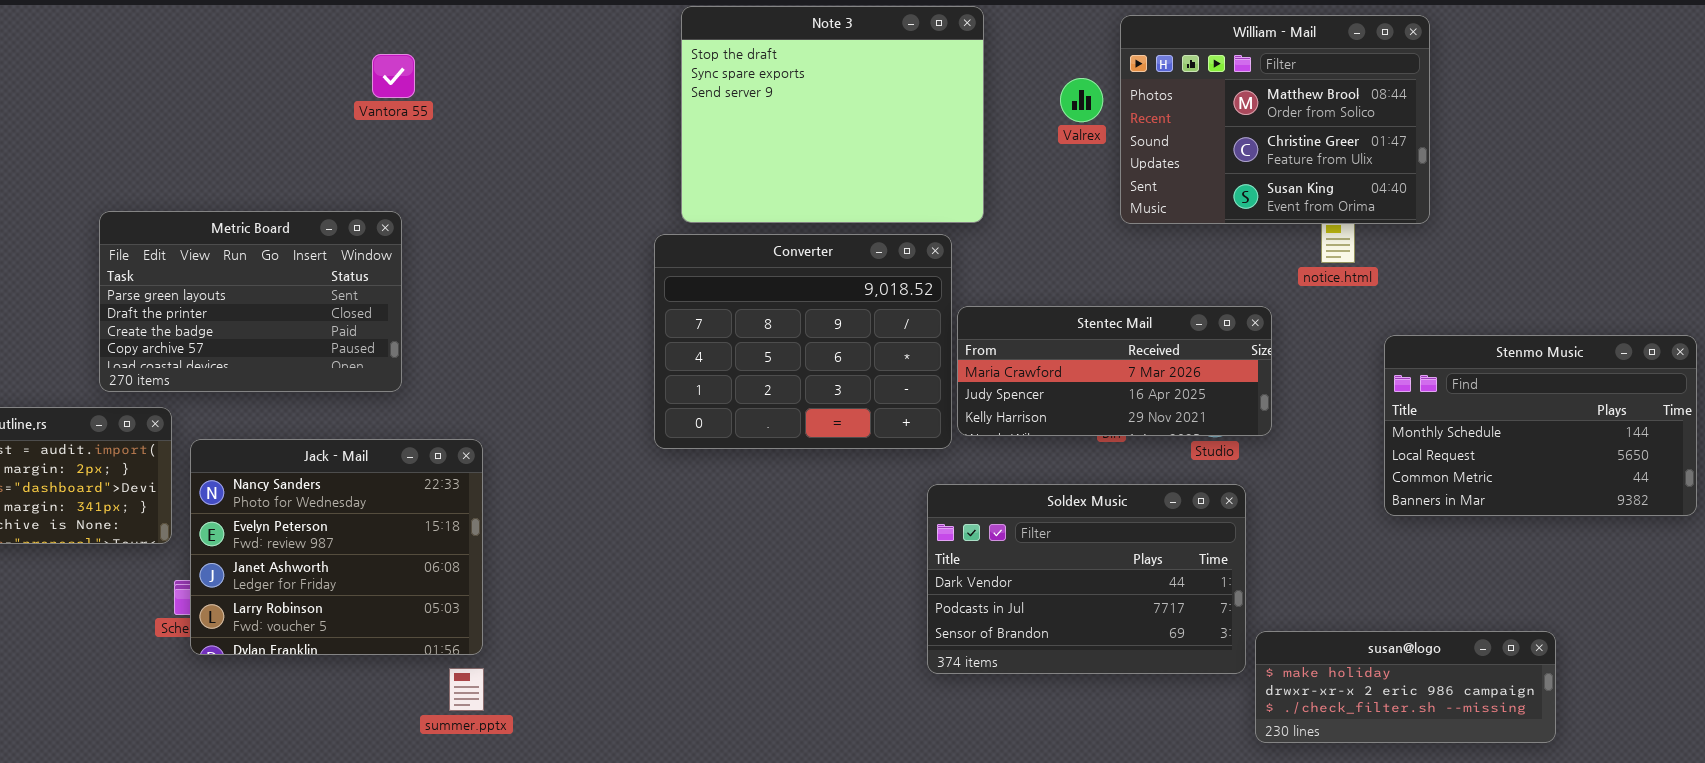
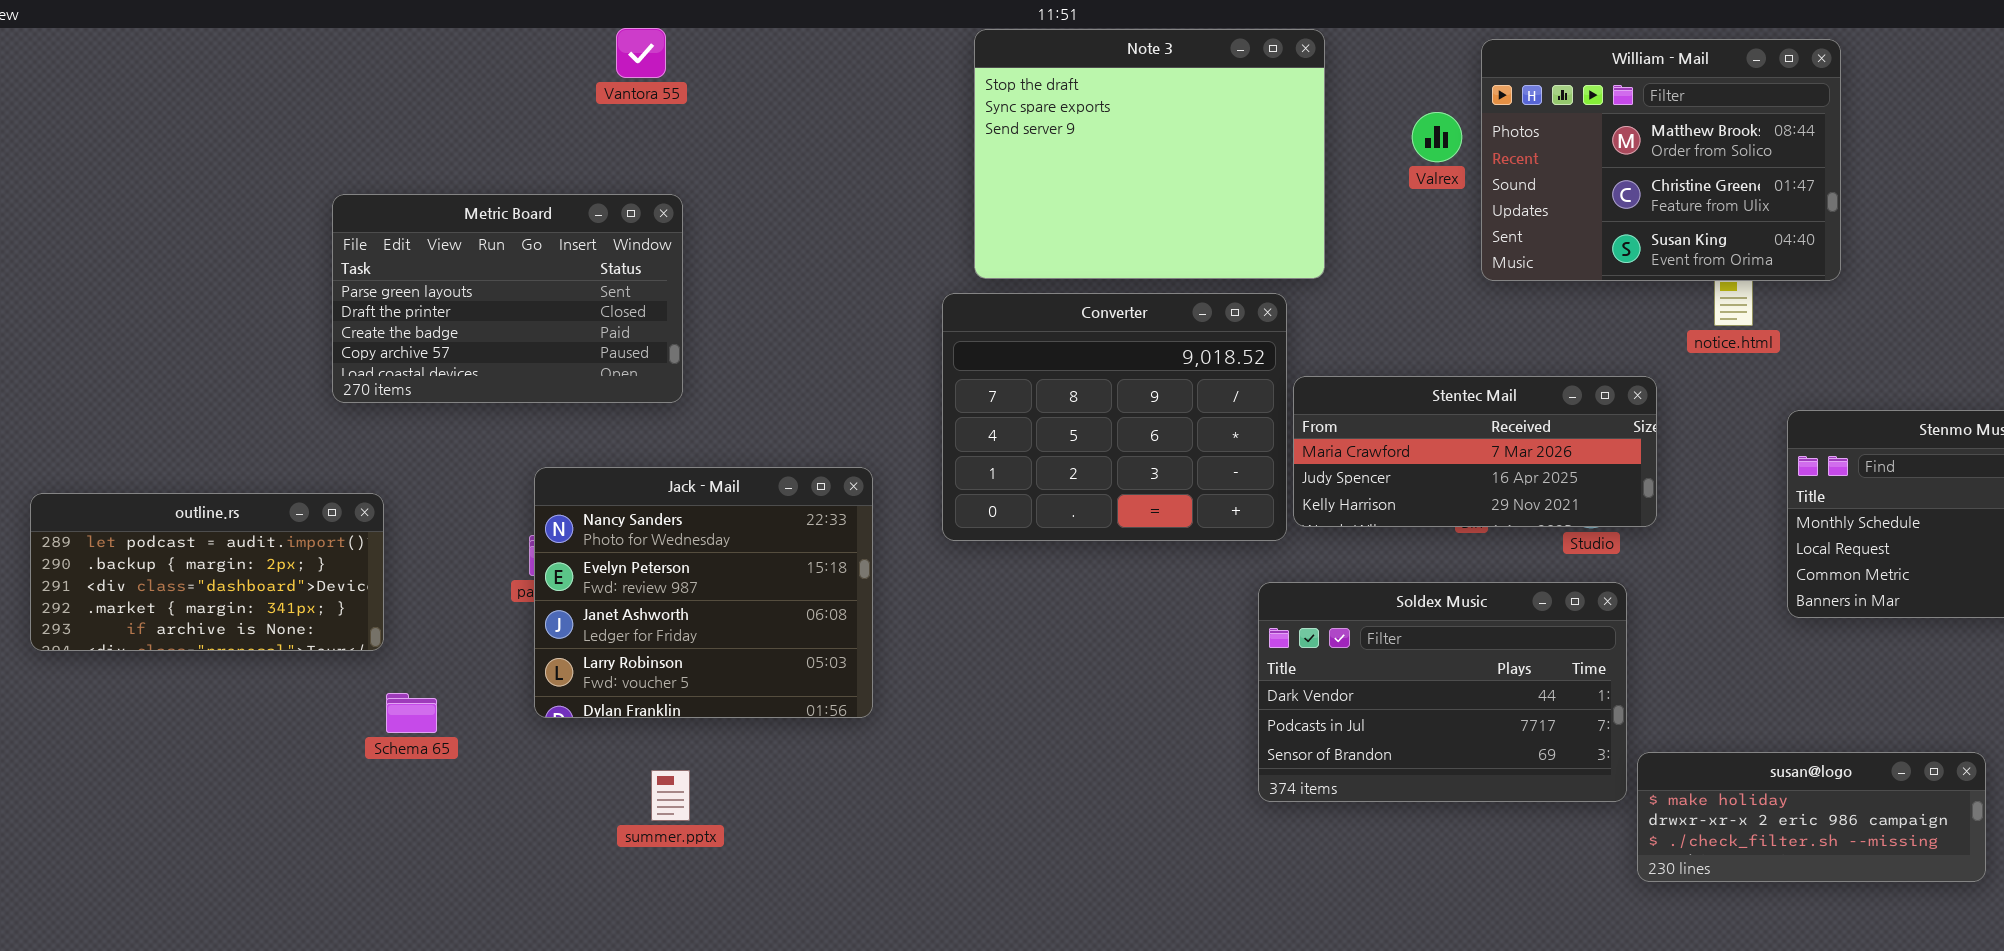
Vantora 55: [372,54,415,98] -> [616,28,666,78], moved
Metric Board: [99,211,402,392] -> [332,194,683,403], moved
Jack - Mail: [190,439,483,655] -> [534,467,873,718], moved
summer.pptx: [449,668,484,711] -> [651,770,690,821], moved

